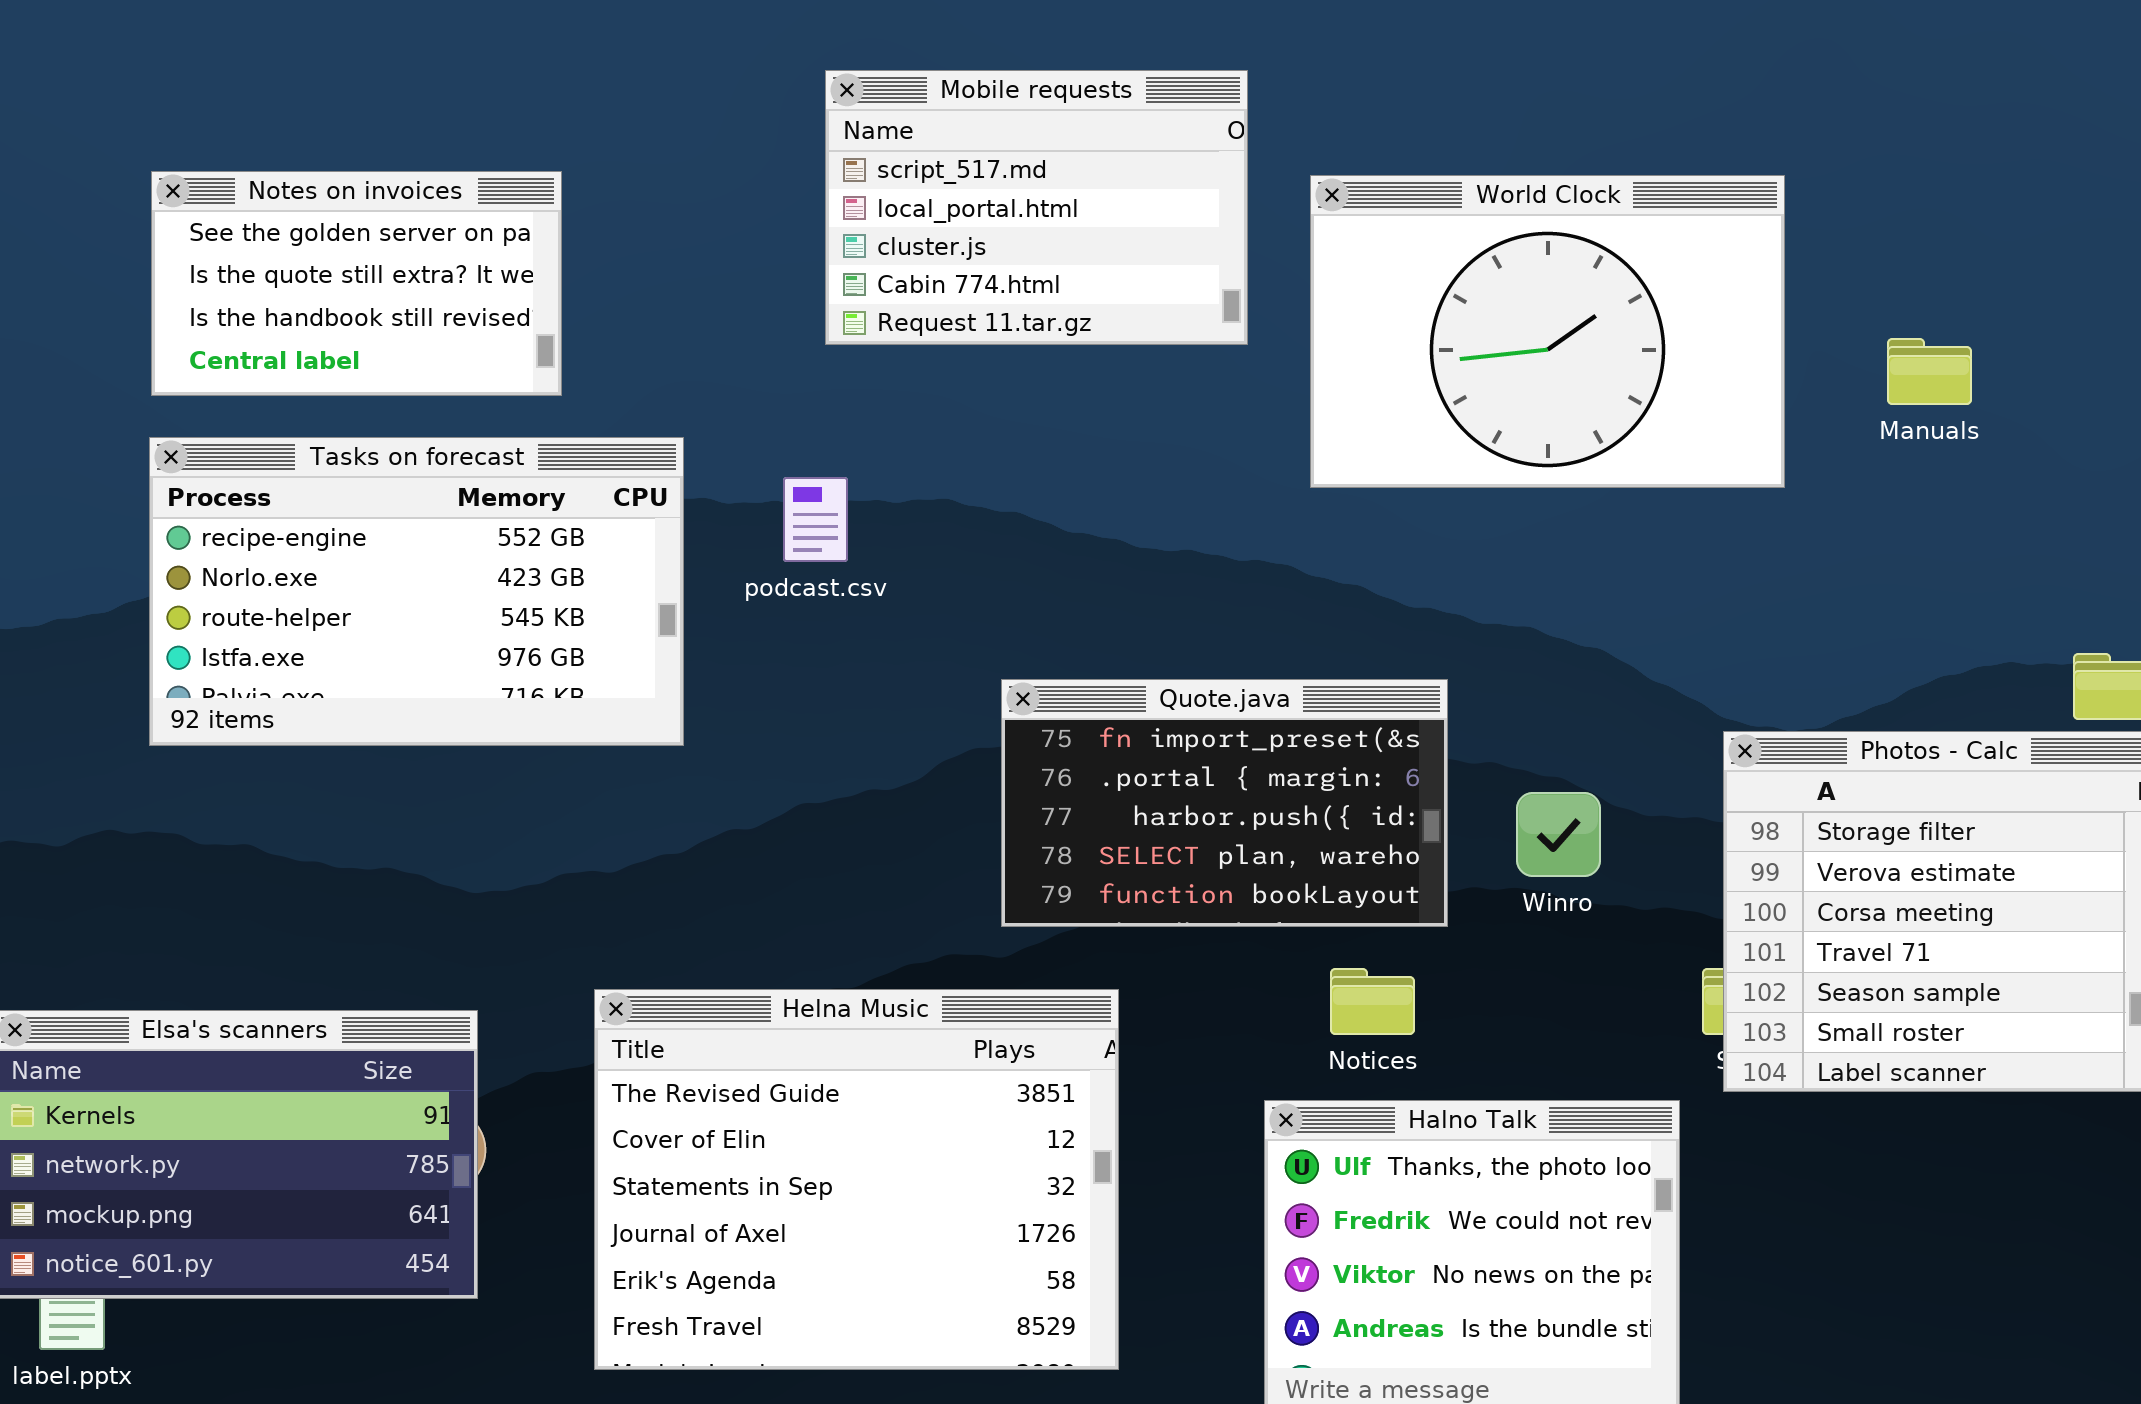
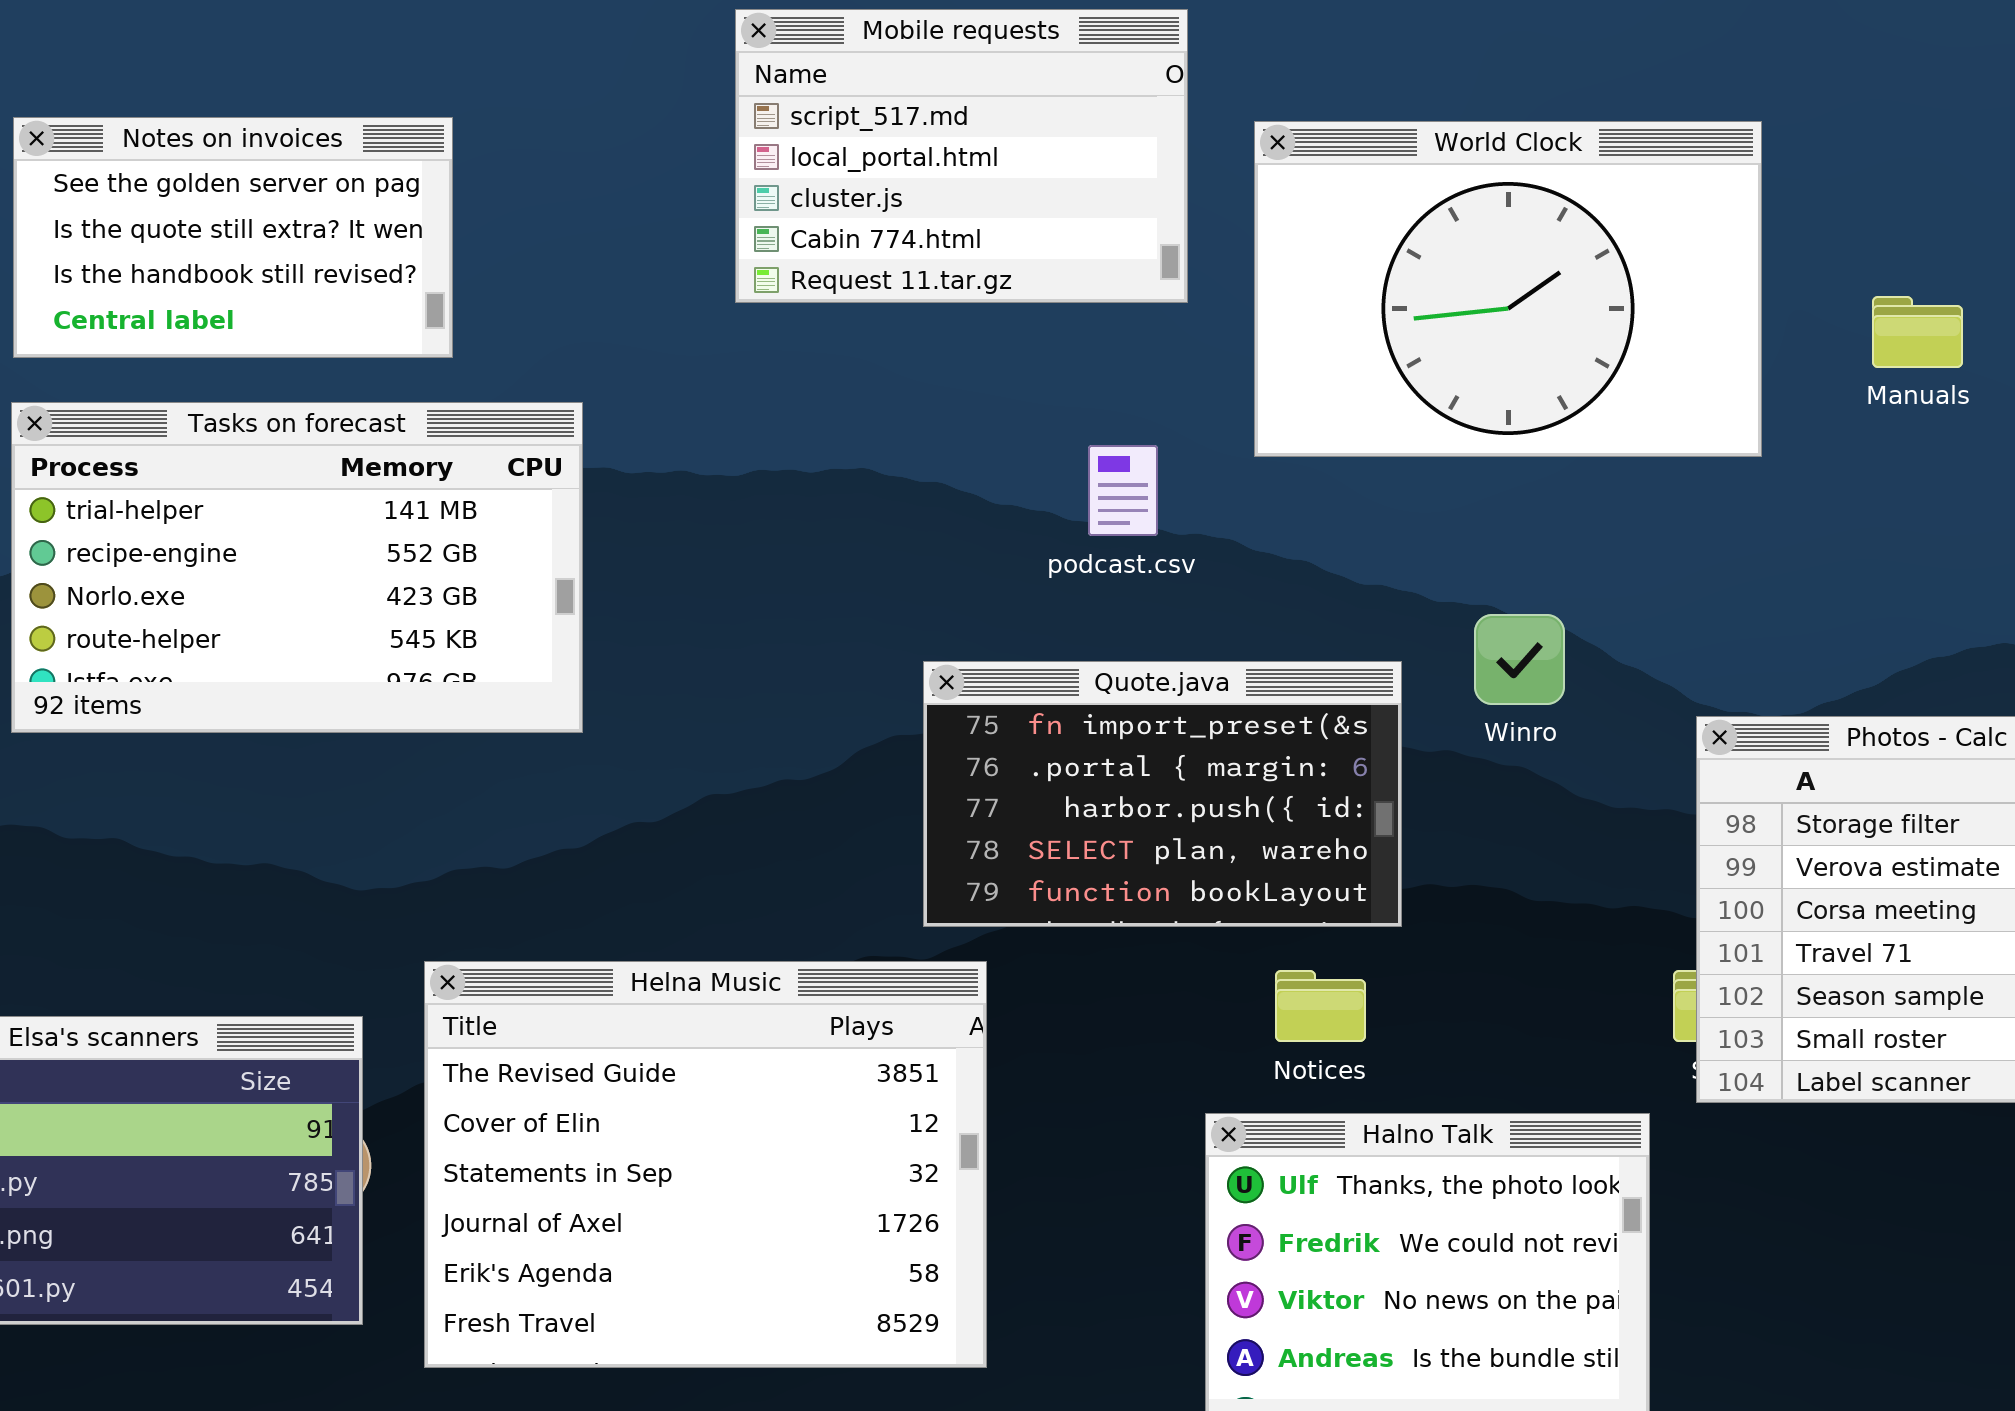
Tasks on forecast: [149,437,684,746] -> [11,402,583,733], scrolled up 1 row
podcast.csv: [783,477,848,562] -> [1088,445,1158,536], moved
Winro: [1516,792,1601,877] -> [1474,614,1565,705], moved
Helna Music: [594,989,1119,1370] -> [424,961,987,1368], moved

